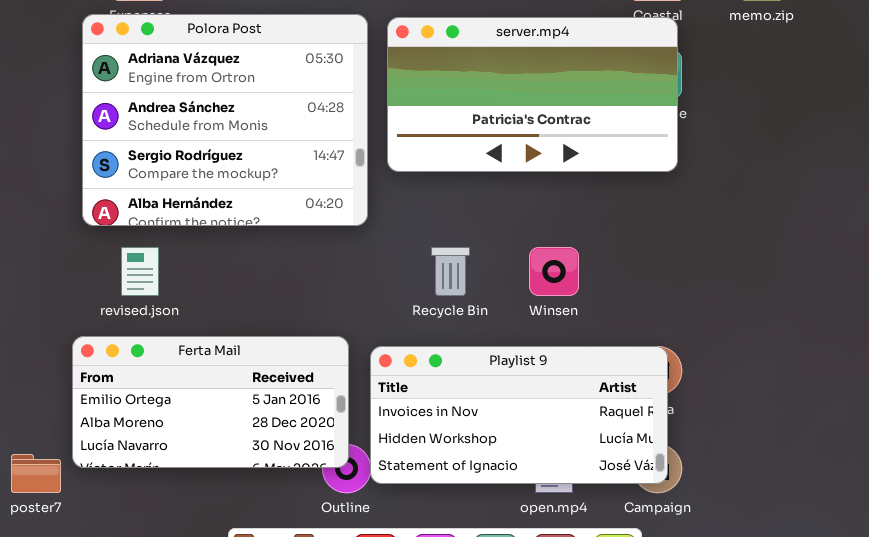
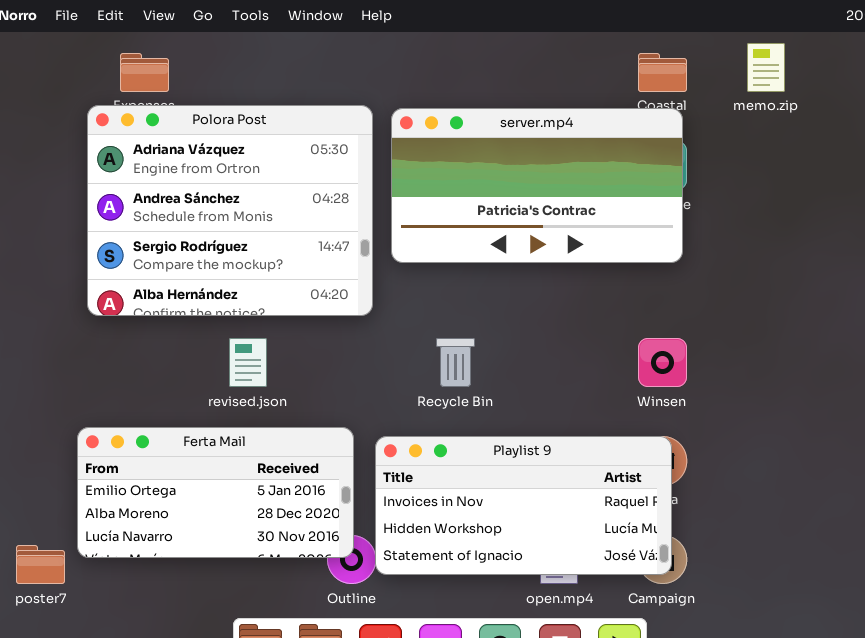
revised.json: [121,247,159,296] -> [229,338,267,387], moved
Winsen: [529,247,579,296] -> [638,338,687,387], moved

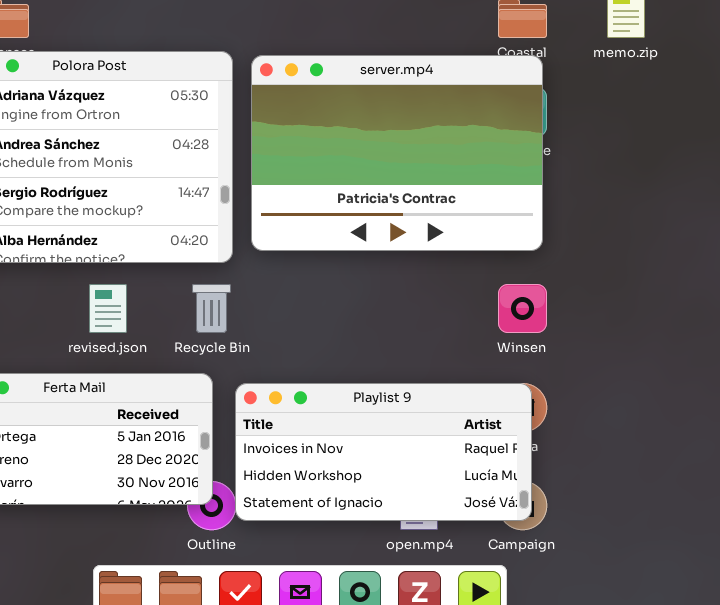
server.mp4: [391,108,683,263] -> [251,55,543,251], resized
Recycle Bin: [436,338,475,387] -> [192,284,231,333], moved

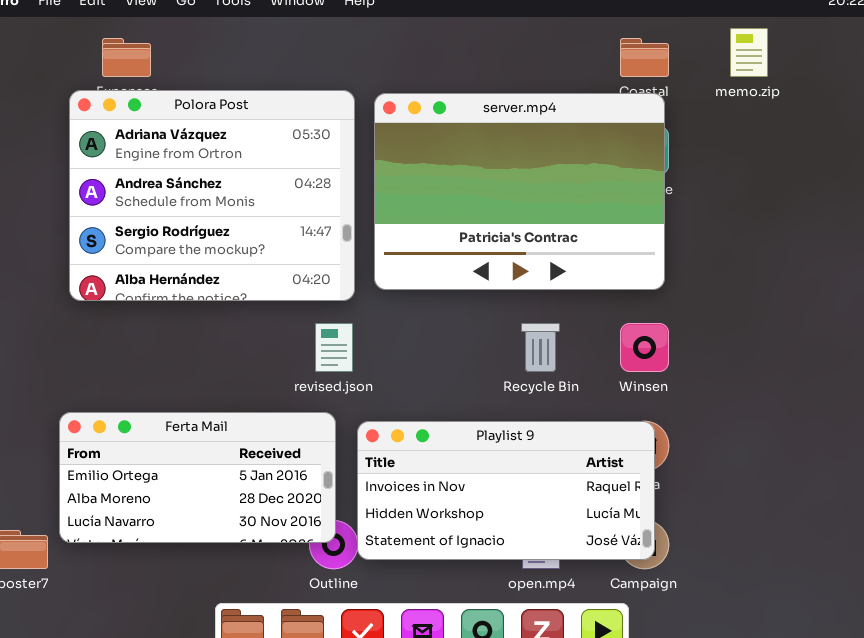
revised.json: [89,284,127,333] -> [315,323,353,372], moved
Recycle Bin: [192,284,231,333] -> [521,323,560,372], moved

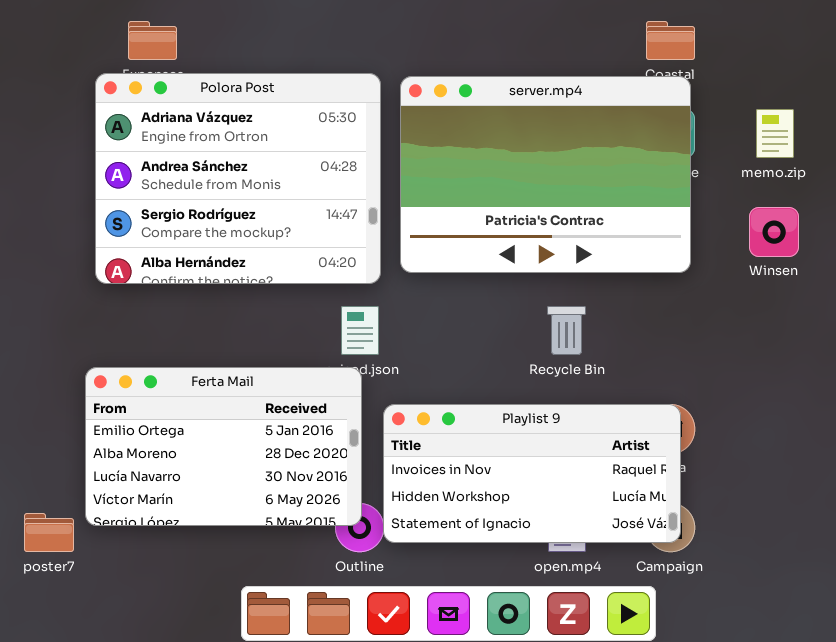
memo.zip: [730,28,768,77] -> [756,109,794,158], moved
Winsen: [620,323,669,372] -> [749,207,799,257], moved
Ferta Mail: [59,412,336,543] -> [85,367,362,526], resized

